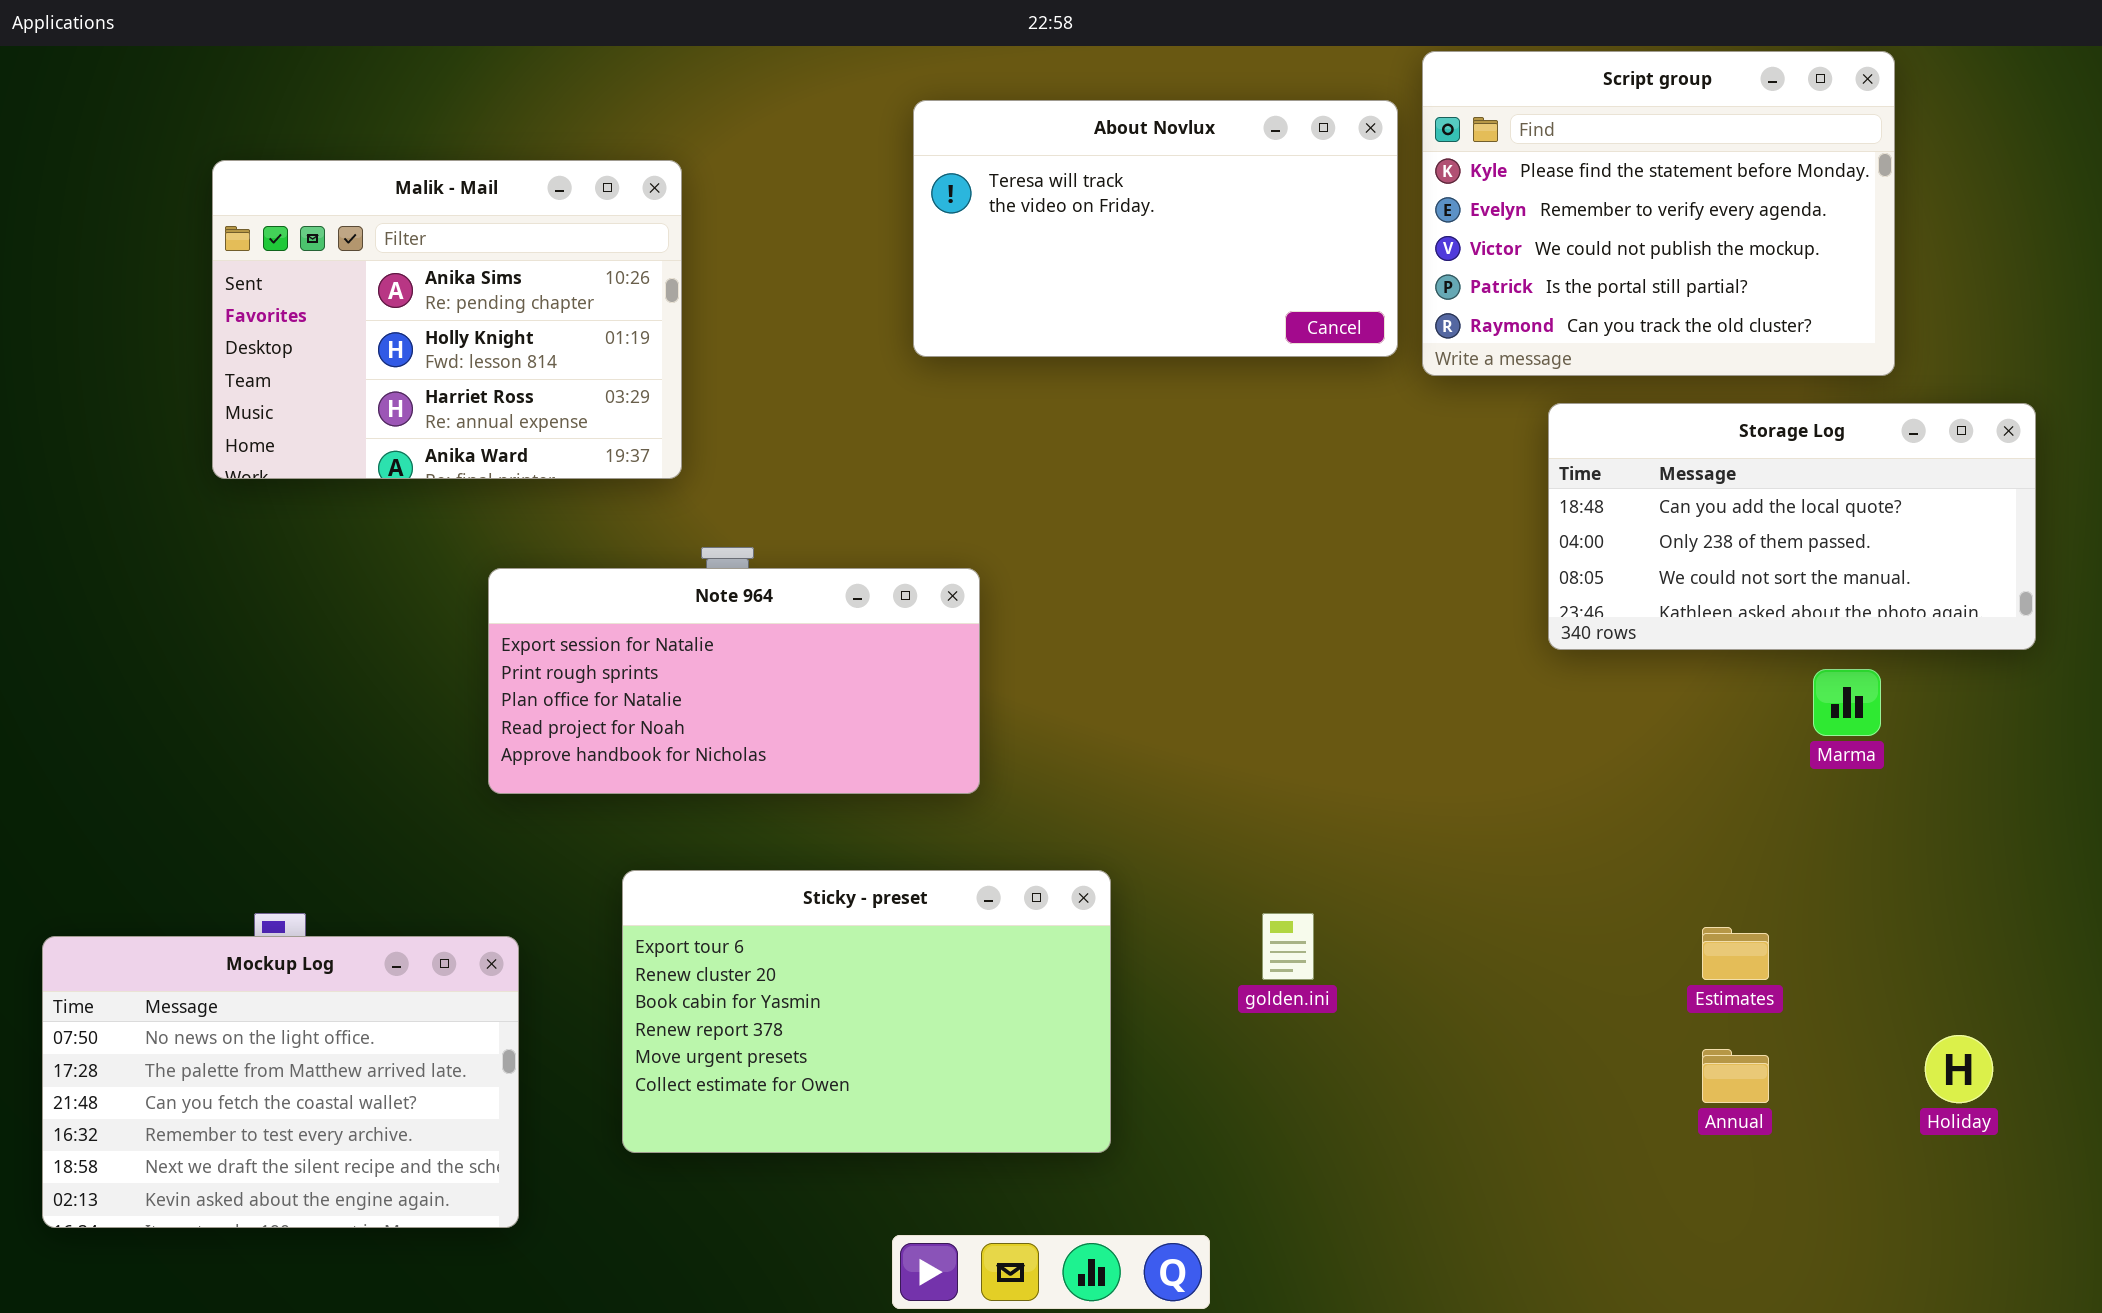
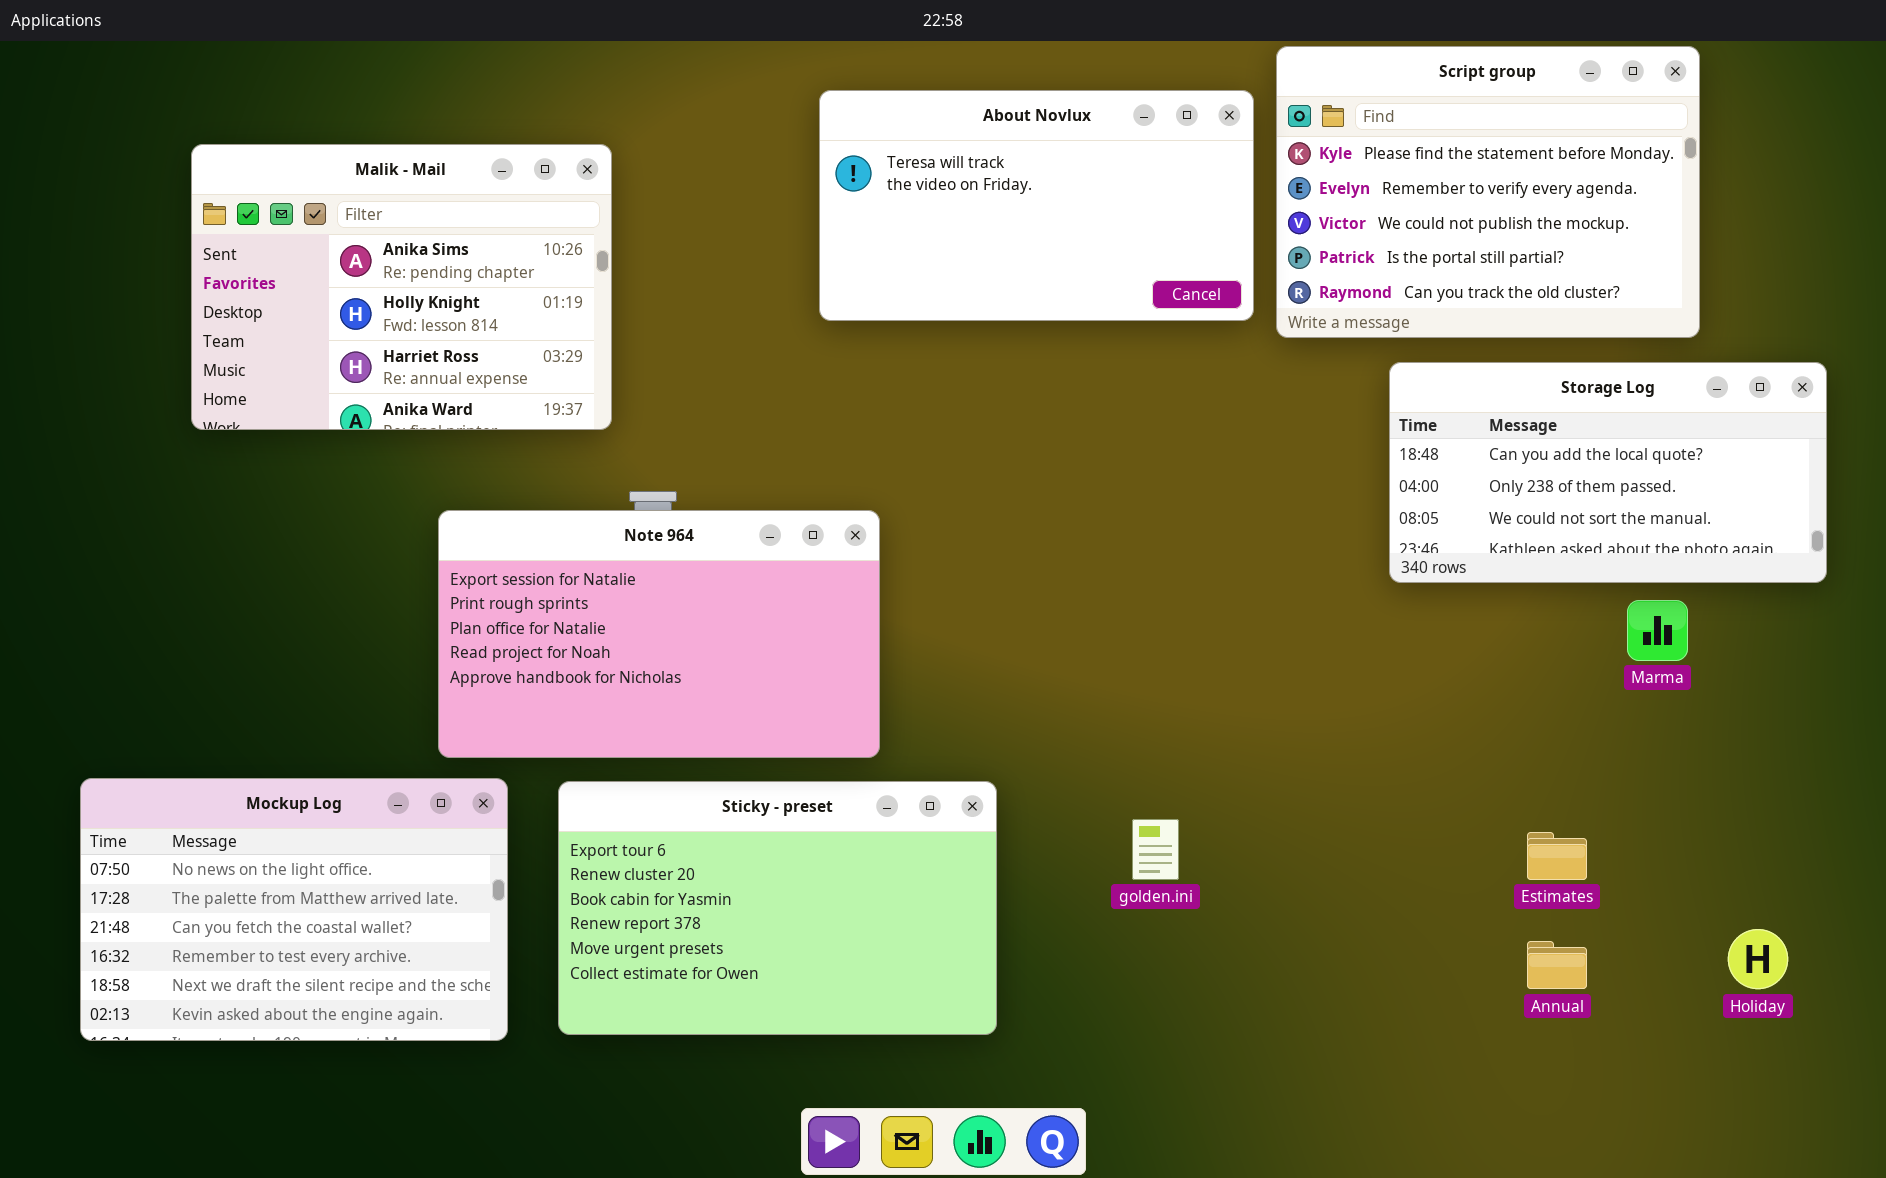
Note 964: [488,568,980,794] -> [438,510,880,758], resized
Mockup Log: [42,936,519,1228] -> [80,778,508,1041], moved

